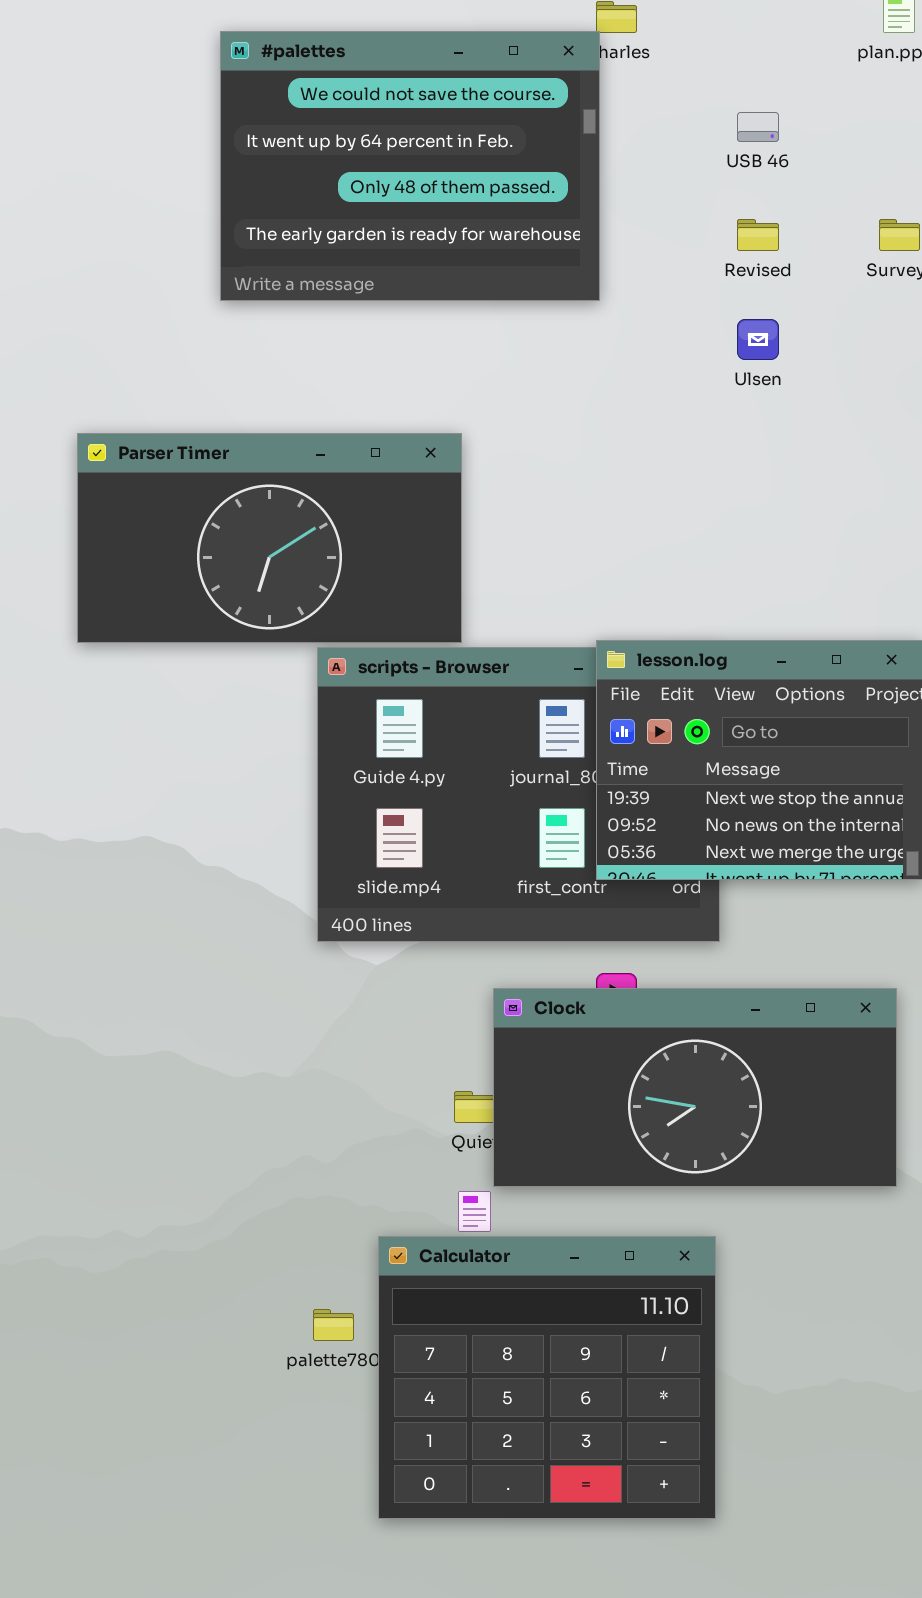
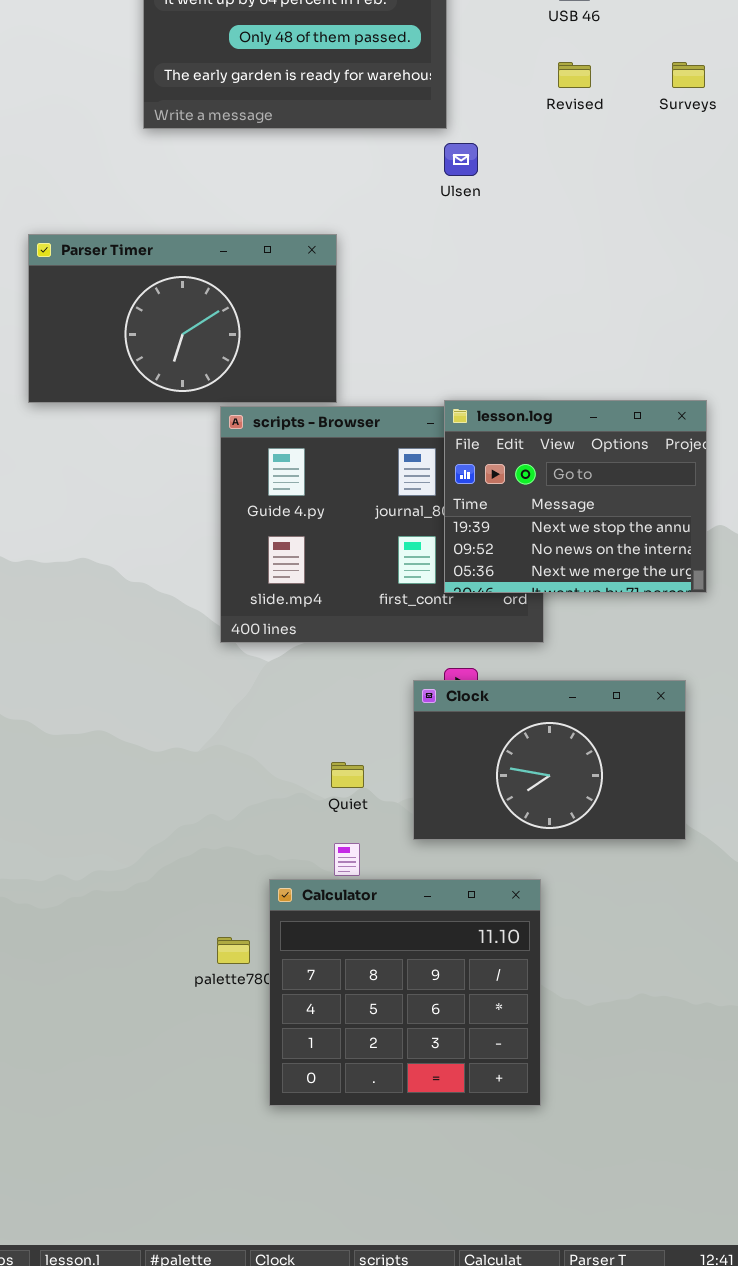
Ulsen: [737,319,779,360] -> [444,143,478,176], moved
Clock: [493,988,897,1187] -> [413,680,686,840], resized

